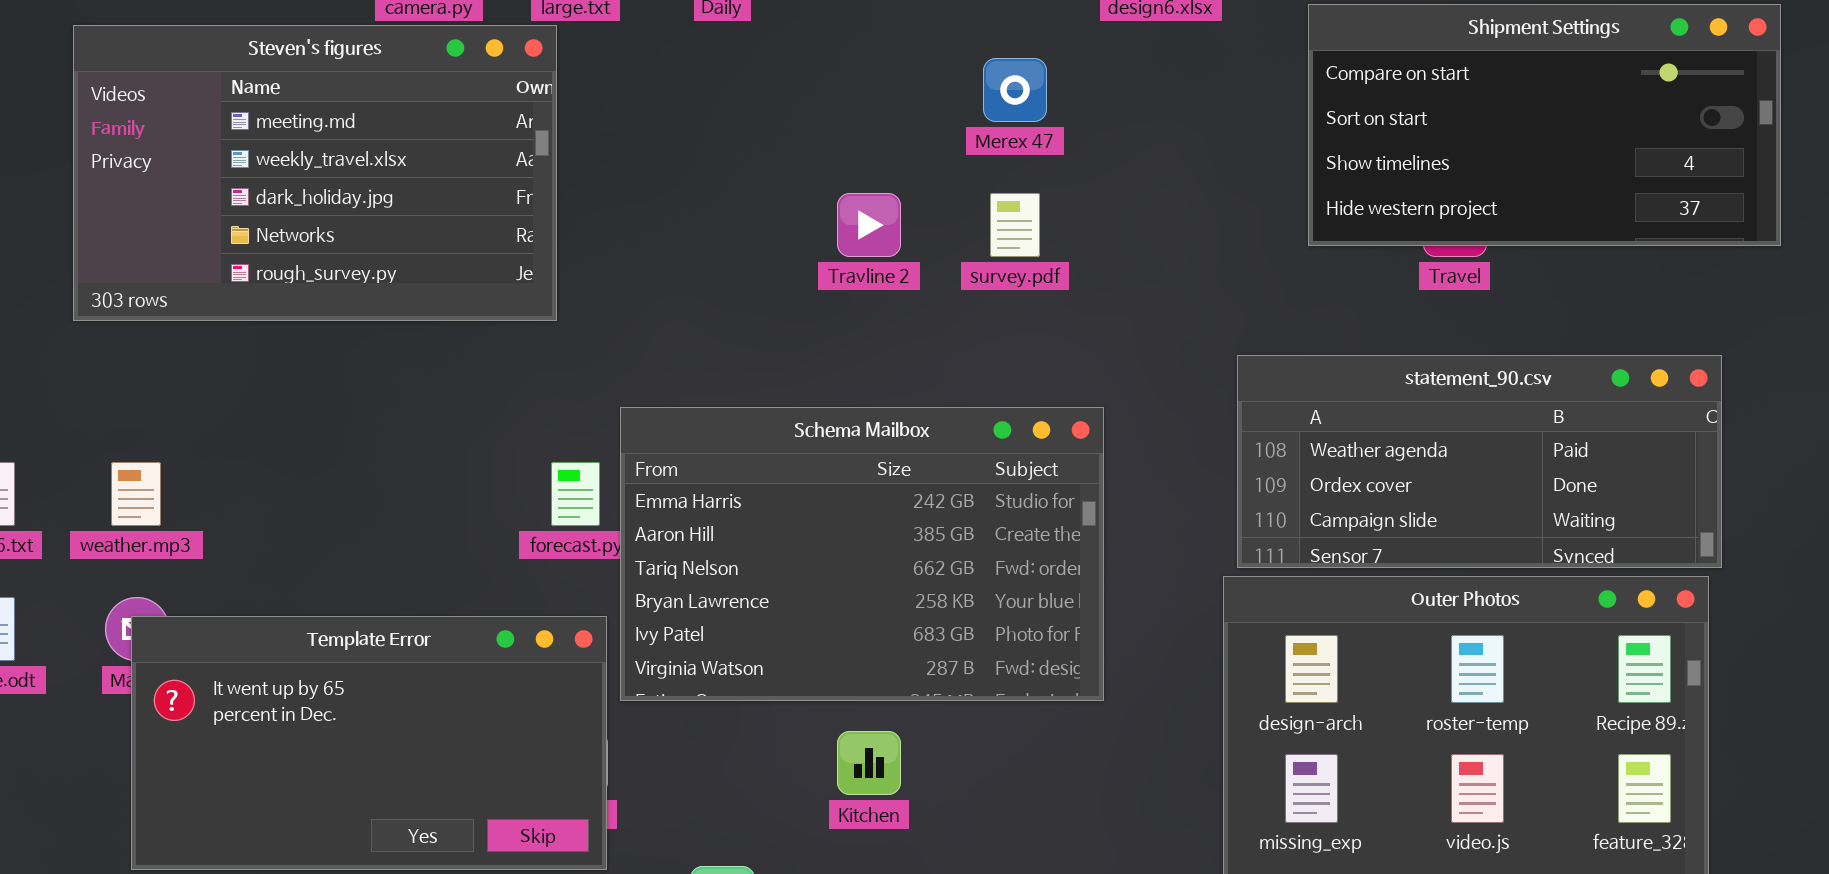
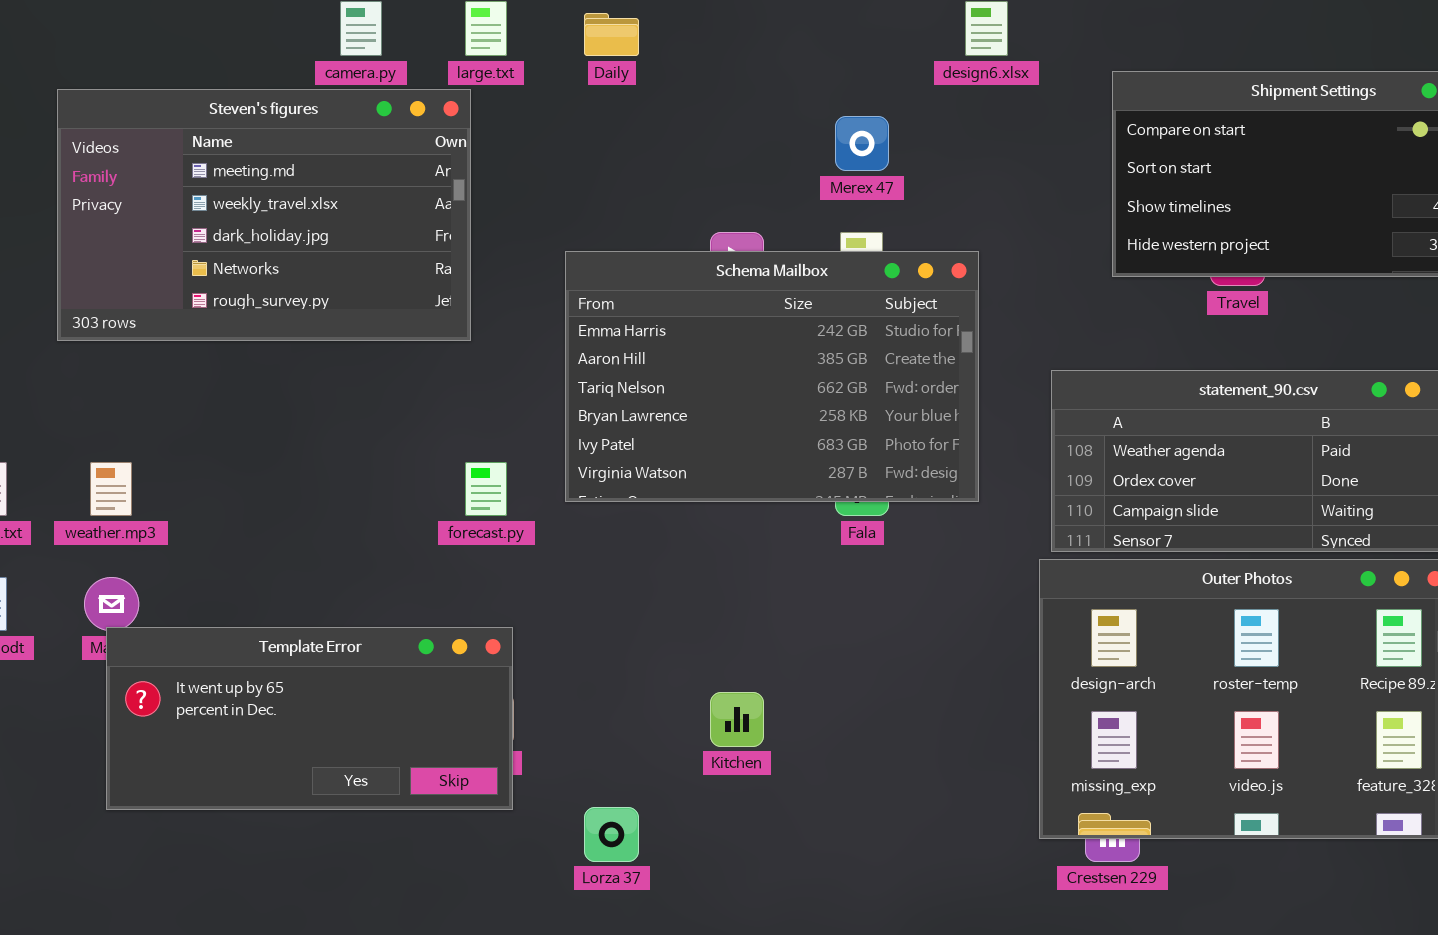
Schema Mailbox: [620,407,1104,701] -> [565,251,979,502], moved
Template Error: [131,616,607,870] -> [106,627,513,810], resized

